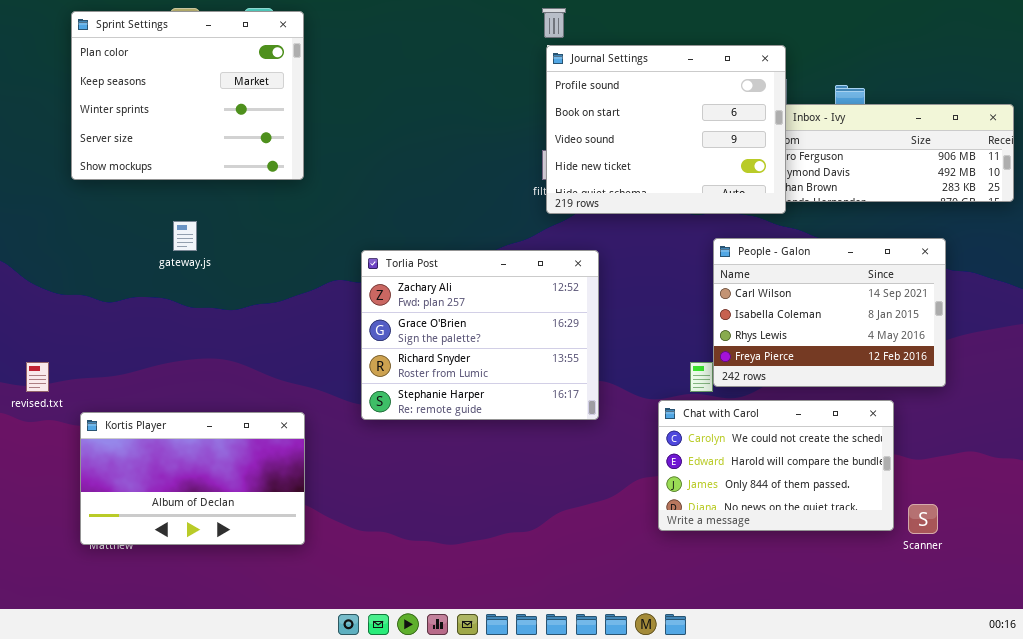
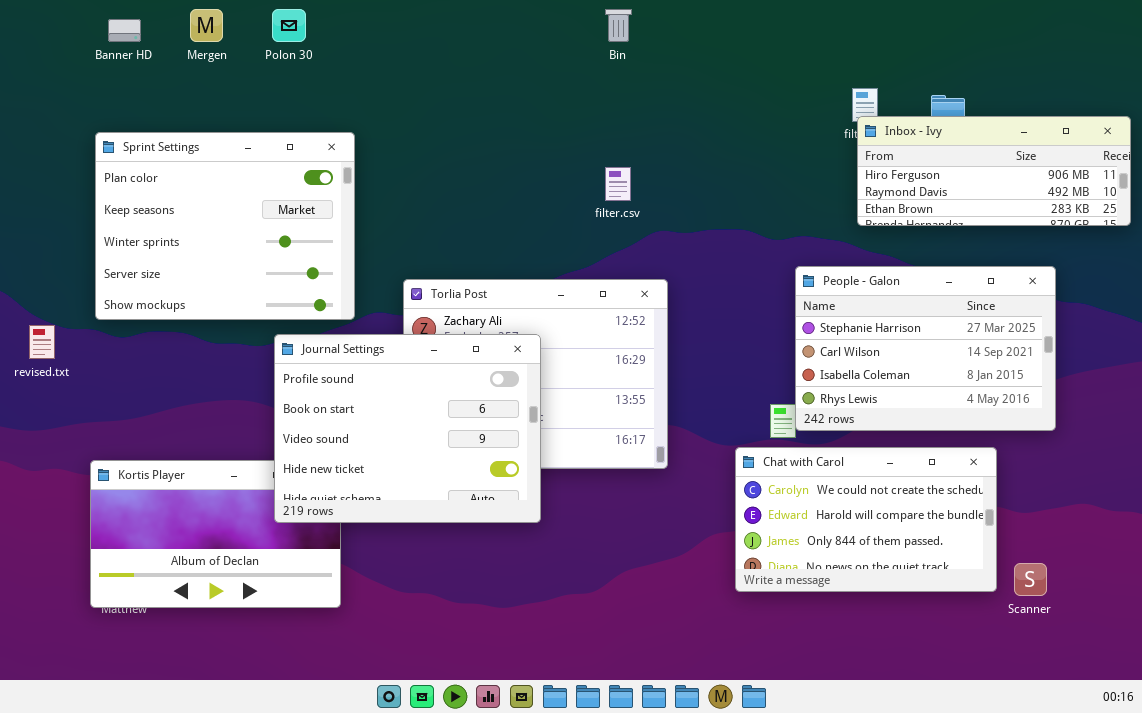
Sprint Settings: [71,11,304,180] -> [95,132,355,320], moved
Journal Settings: [546,45,786,214] -> [274,334,541,523], moved
People - Galon: [713,238,946,387] -> [795,266,1056,431], scrolled up 1 row
revised.txt: [26,362,49,392] -> [29,325,55,359], moved

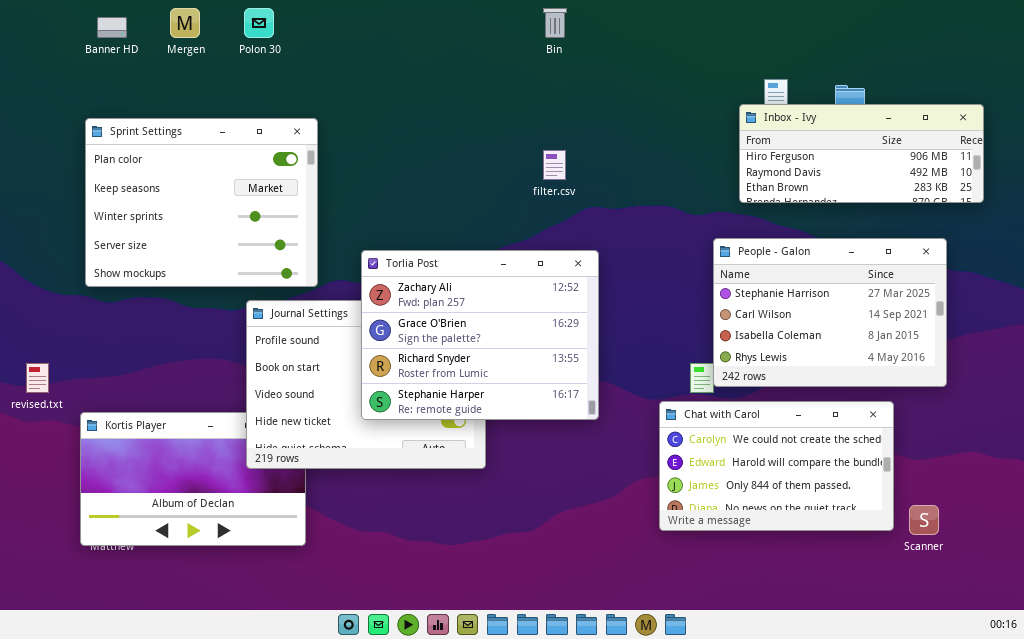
Inbox - Ivy: [857,116,1131,226] -> [739,104,984,203], moved
Torlia Post: [403,279,668,469] -> [361,250,599,420], raised
revised.txt: [29,325,55,359] -> [26,363,49,393], moved

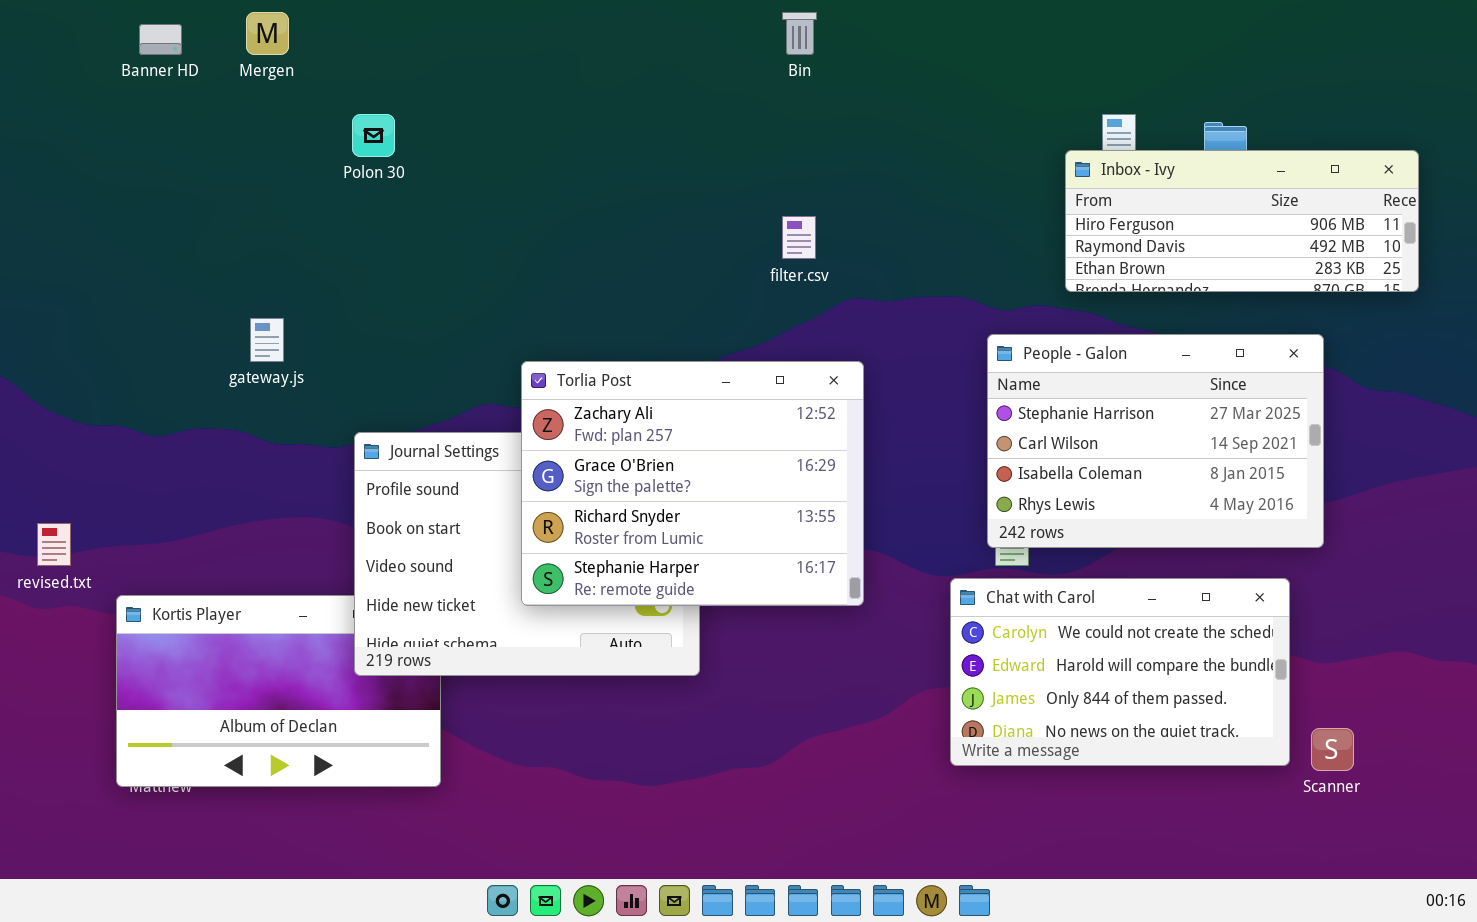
Polon 30: [244,8,274,38] -> [352,114,395,157], moved
Sprint Settings: [85,118,318,287] -> none, closed
People - Galon: [713,238,947,387] -> [987,334,1324,548], moved

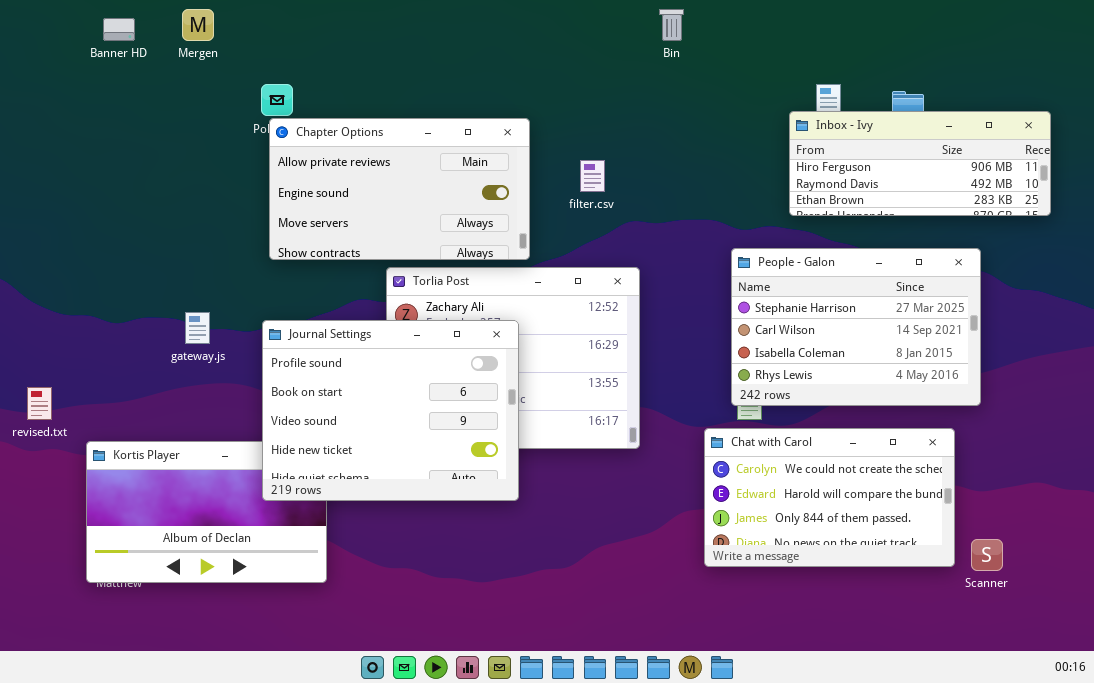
Bin: [782,12,817,55] -> [659,9,684,41], moved
Chapter Options: none -> [269,118,530,260], opened
gateway.js: [250,318,284,362] -> [185,312,210,344], moved
Journal Settings: [354,432,700,676] -> [262,320,519,501], raised

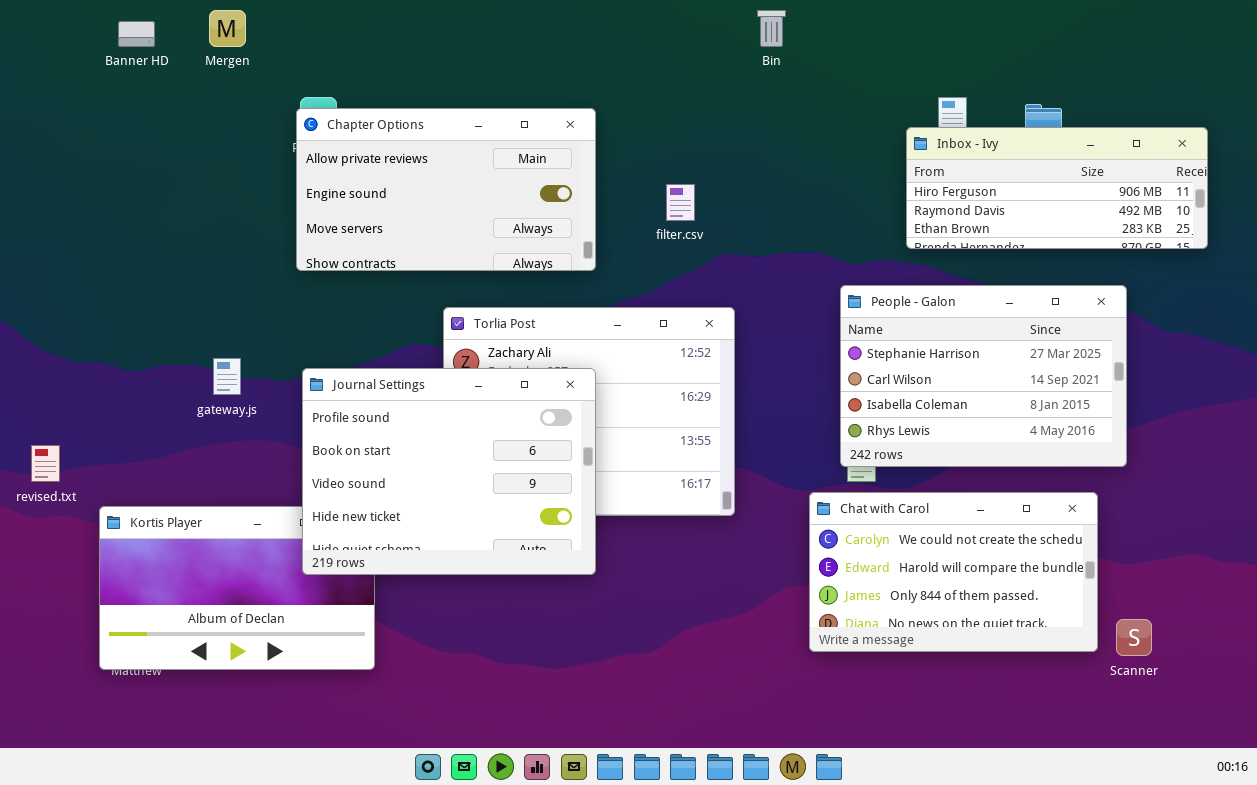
Chapter Options: [269,118,530,260] -> [296,108,596,271], moved

